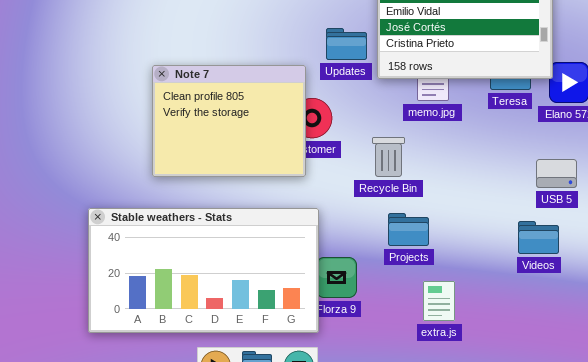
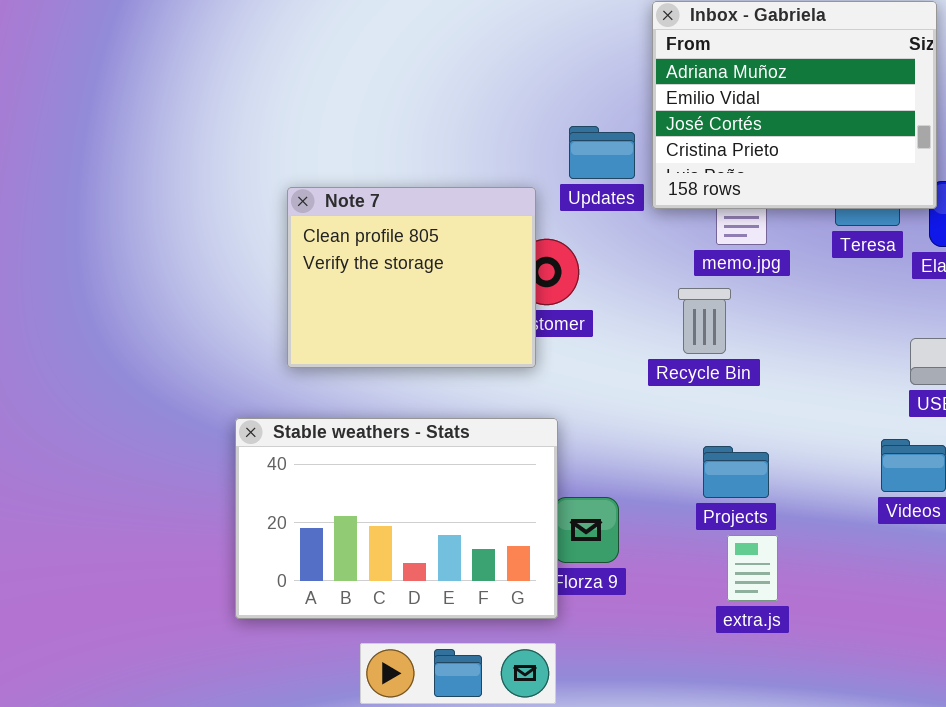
Recycle Bin: [372,137,405,177] -> [678,288,731,354], moved
Stable weathers - Stats: [88,208,319,333] -> [235,418,558,619], resized
Projects: [388,213,429,246] -> [703,446,769,498], moved

